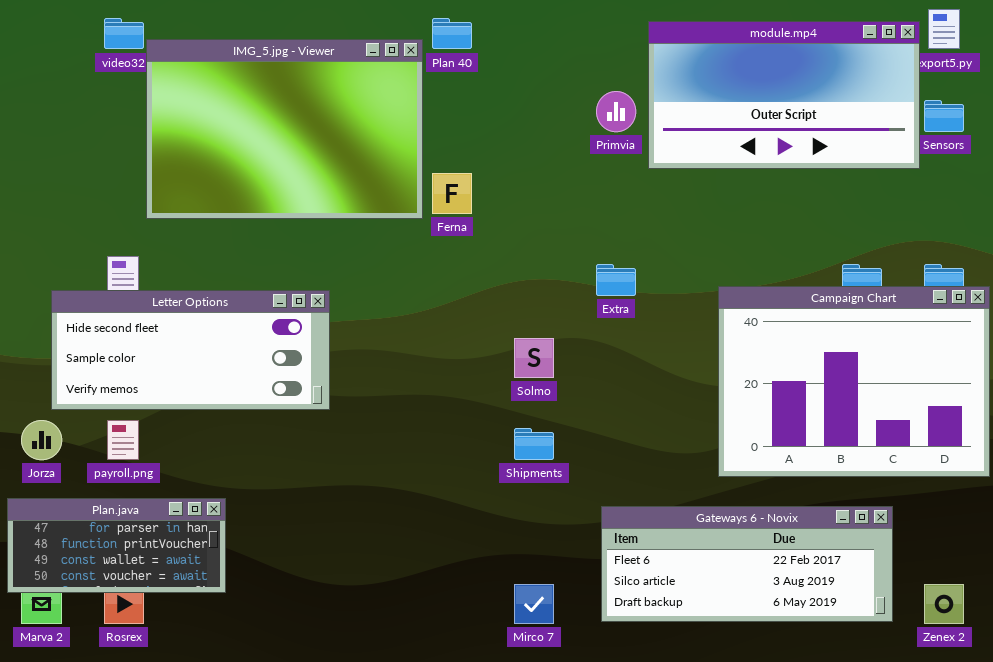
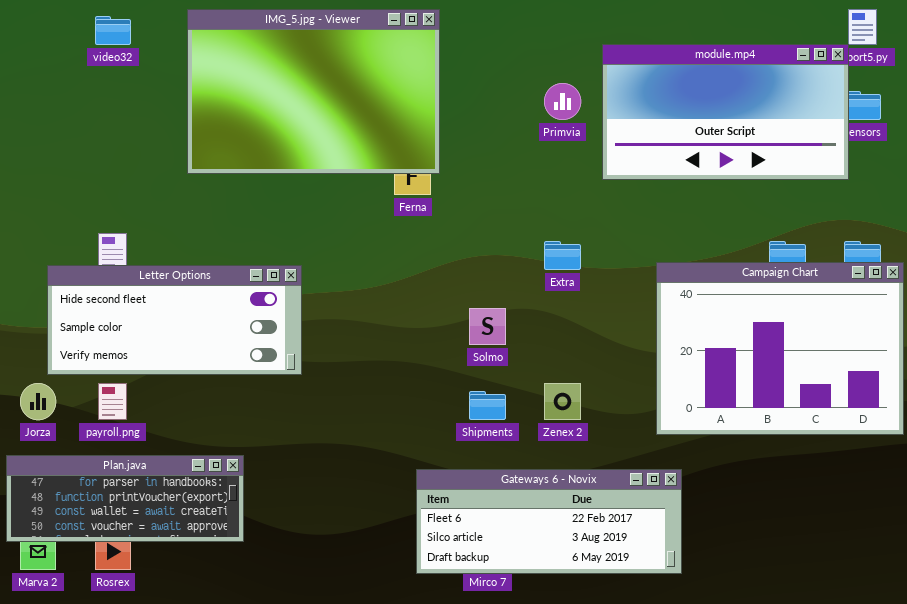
module.mp4: [648,21,920,169] -> [602,44,849,180], moved
IMG_5.jpg - Viewer: [146,39,423,219] -> [187,9,440,174], moved
Plan.java: [7,498,226,593] -> [6,455,244,542], resized
Gateways 6 - Novix: [601,506,893,622] -> [416,469,682,574], moved
Zenex 2: [924,584,964,624] -> [544,383,581,420], moved

